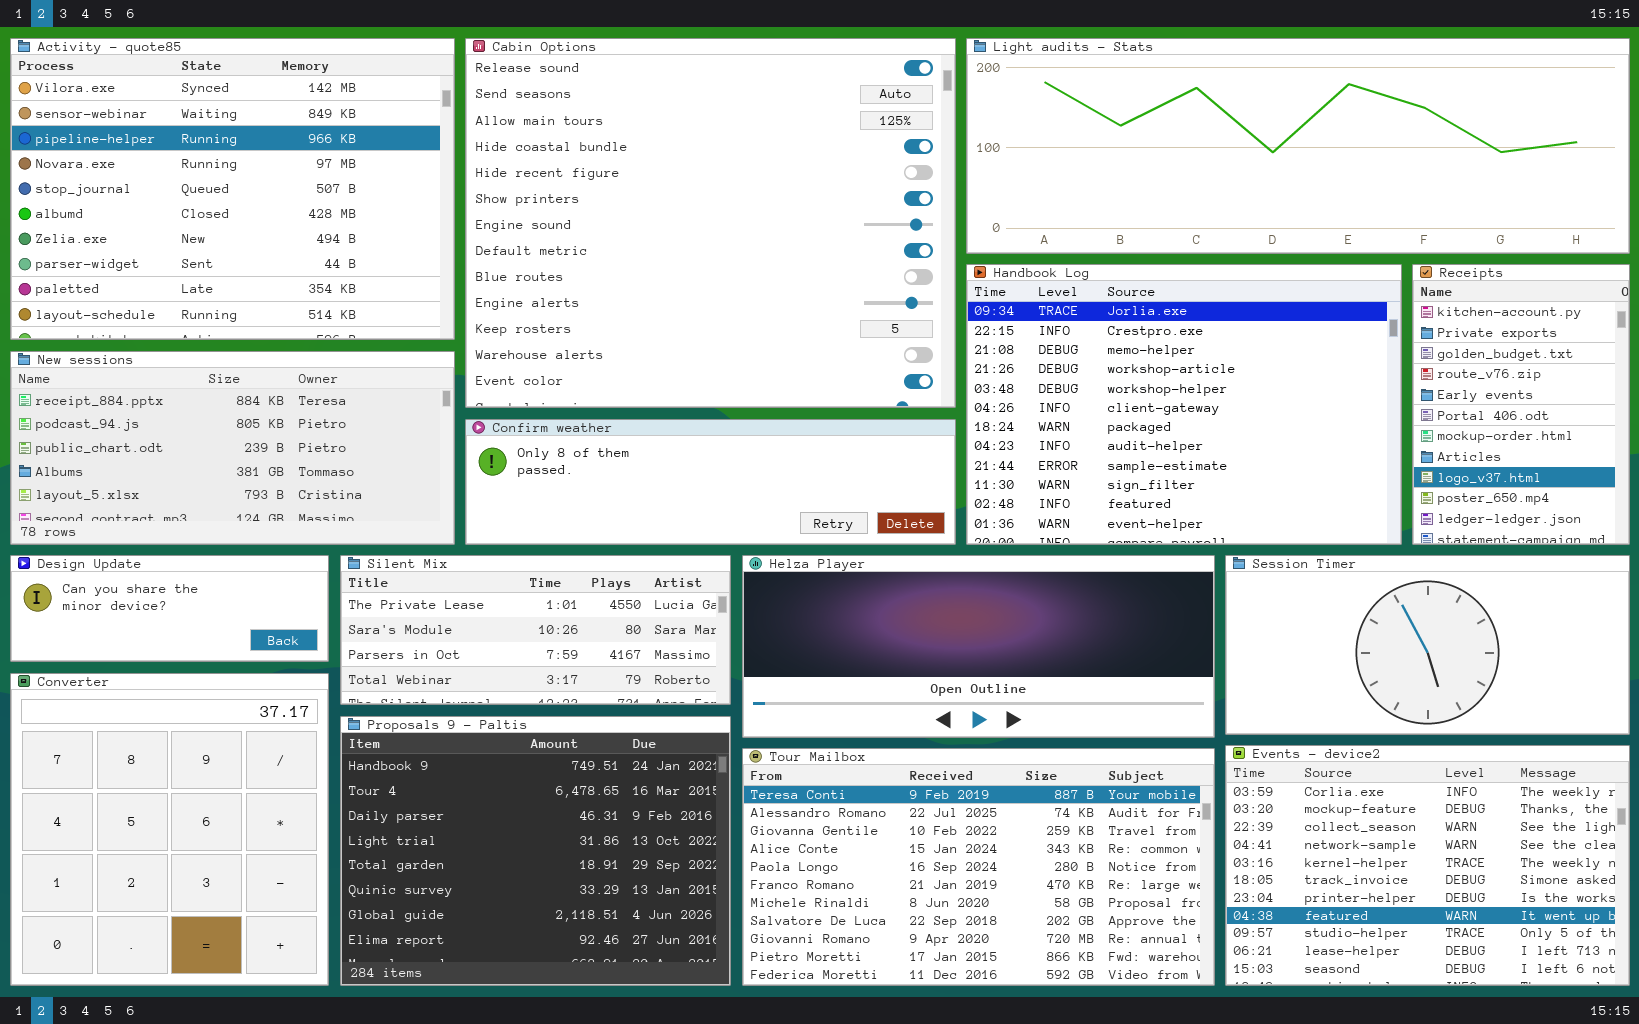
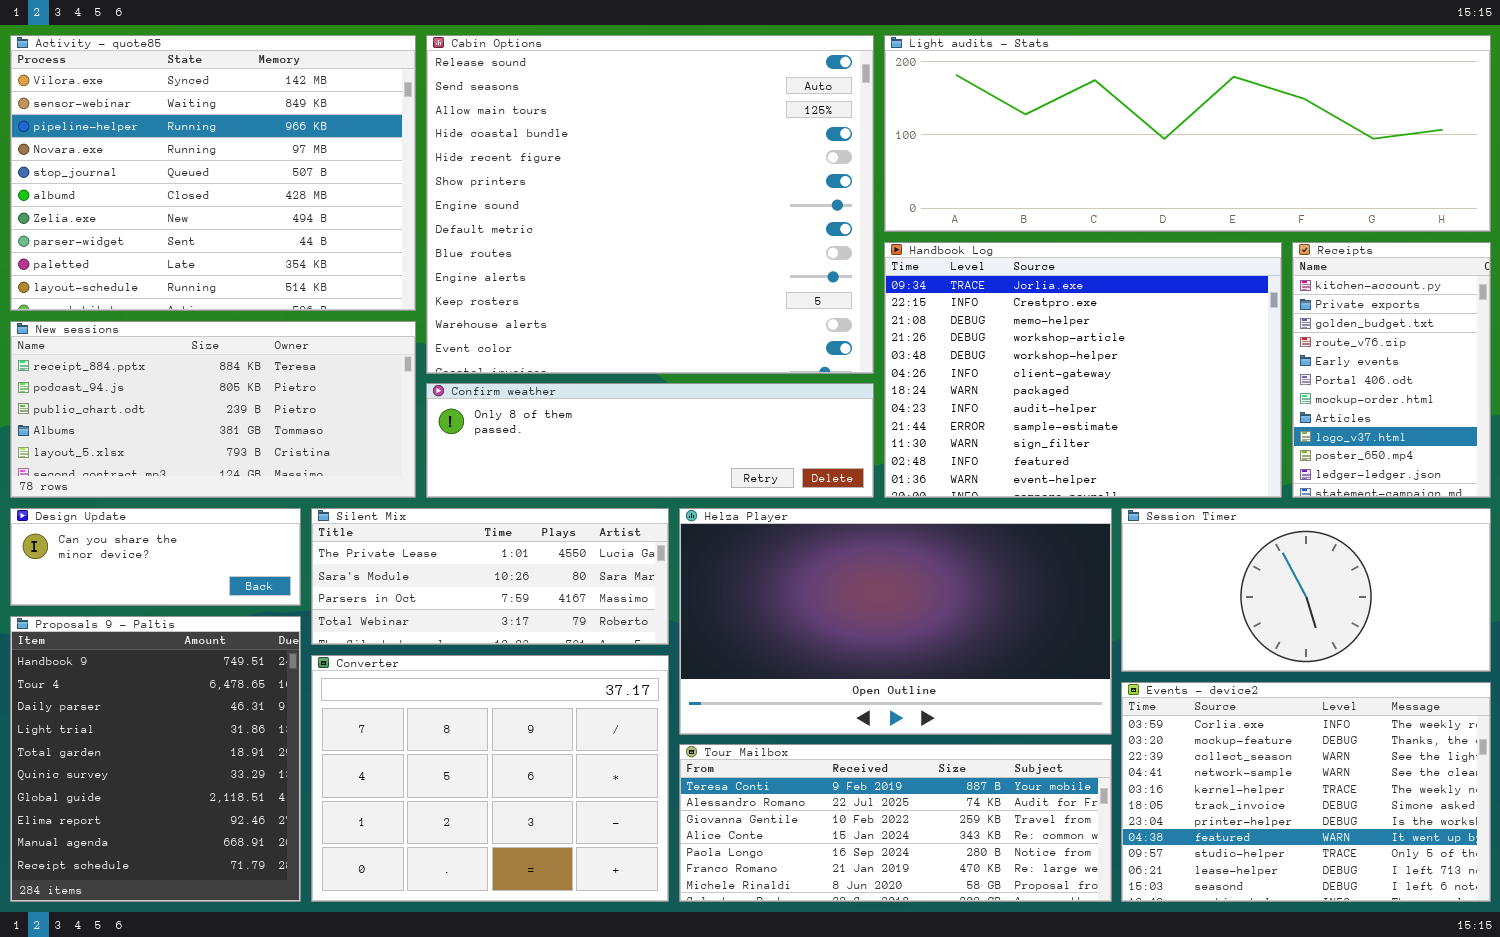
Helza Player: [742,555,1215,738] -> [679,508,1112,735], resized
Converter: [10,673,329,986] -> [311,655,669,902], moved, resized
Proposals 9 - Paltis: [340,716,731,986] -> [10,616,301,902], moved, resized
Tour Mailbox: [742,748,1215,986] -> [679,744,1112,902], resized

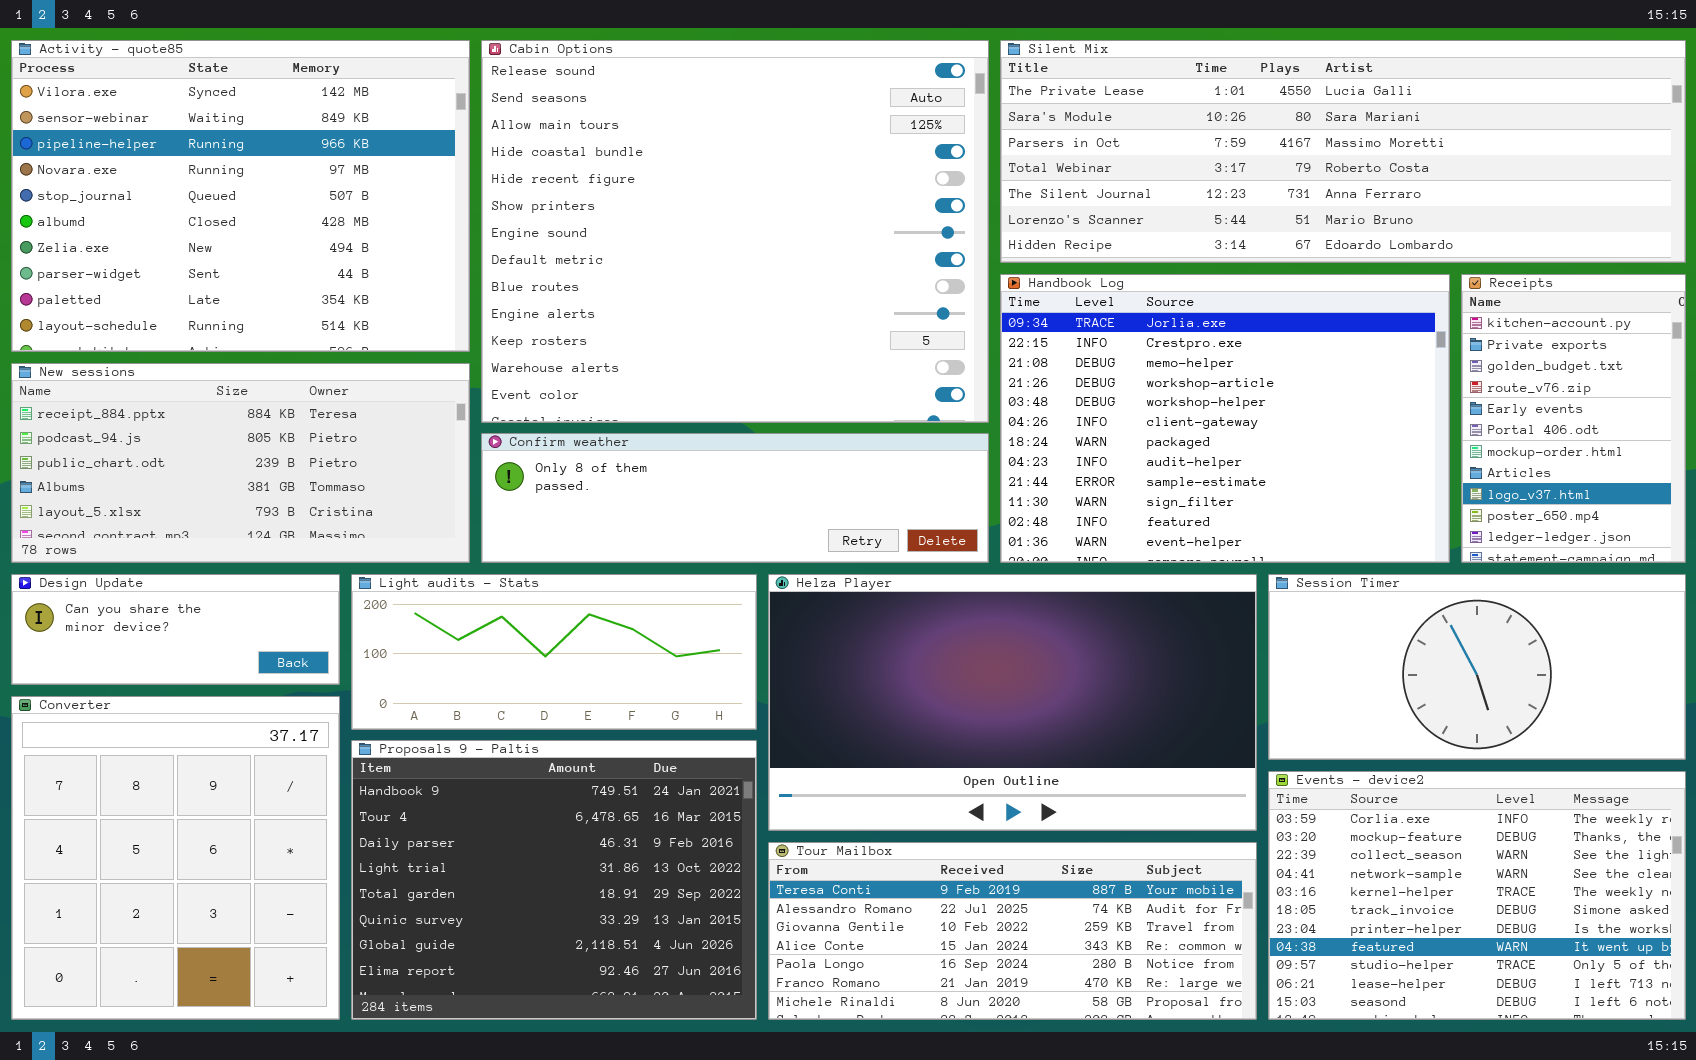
Light audits - Stats: [884,35,1491,232] -> [351,574,757,730], moved, resized
Silent Mix: [311,508,669,645] -> [1000,40,1686,263], moved, resized
Proposals 9 - Paltis: [10,616,301,902] -> [351,740,757,1020], moved, resized
Converter: [311,655,669,902] -> [11,696,340,1020], moved, resized

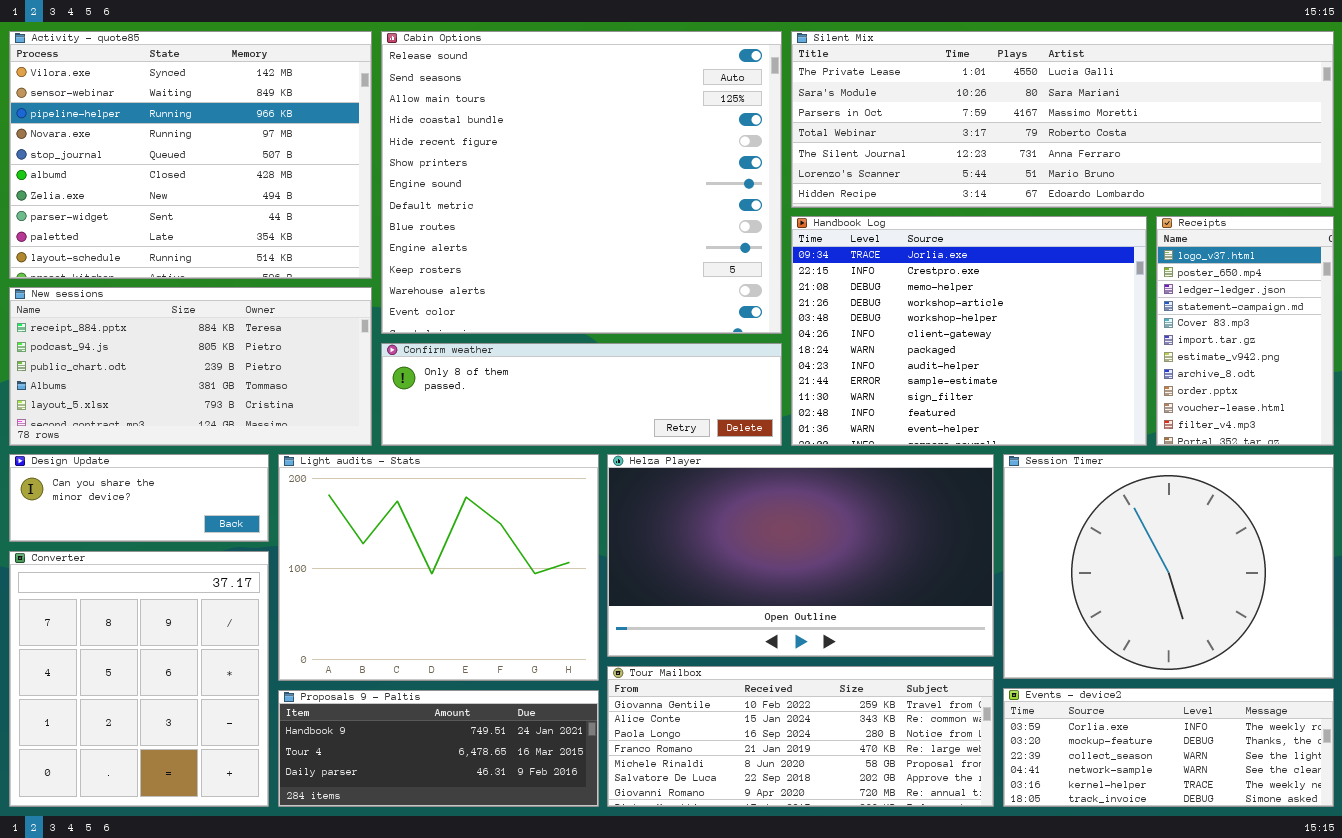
Receipts: [1461,274,1686,563] -> [1156,216,1334,446], scrolled down 8 rows
Light audits - Stats: [351,574,757,730] -> [278,454,599,681], resized
Session Timer: [1268,574,1686,760] -> [1003,454,1334,679], resized
Proposals 9 - Paltis: [351,740,757,1020] -> [278,690,599,807], resized
Events - device2: [1268,771,1686,1020] -> [1003,688,1334,807], resized
Tour Mailbox: [768,842,1257,1020] -> [607,666,994,807], scrolled down 2 rows

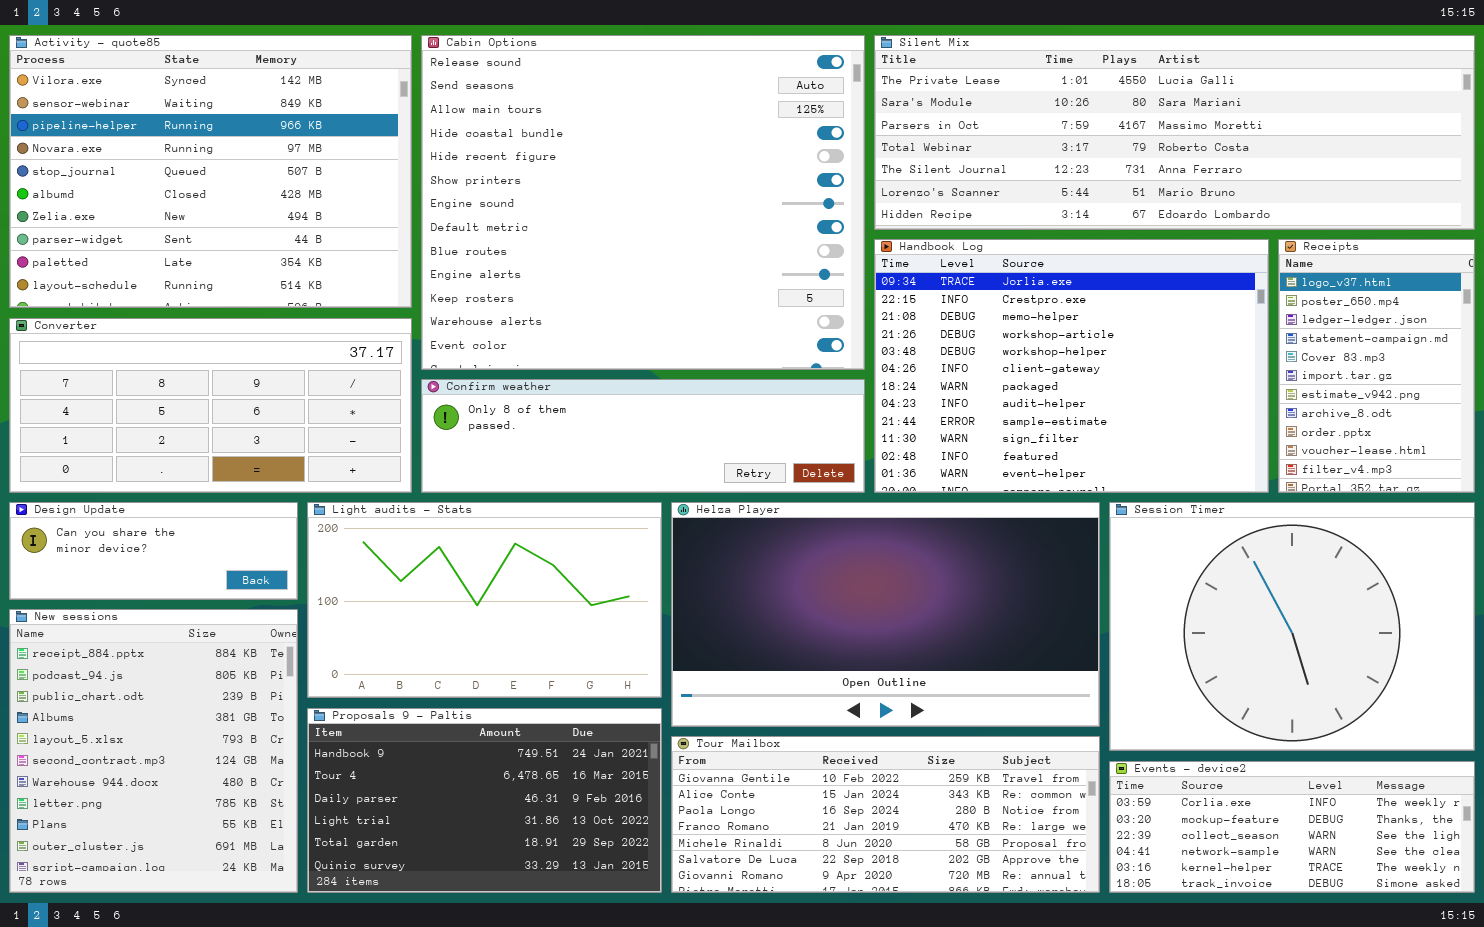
New sessions: [9,287,372,446] -> [9,609,298,893], moved, resized
Light audits - Stats: [278,454,599,681] -> [307,502,662,698], resized
Converter: [9,551,269,807] -> [9,318,412,493], moved, resized
Proposals 9 - Paltis: [278,690,599,807] -> [307,708,662,893], resized

